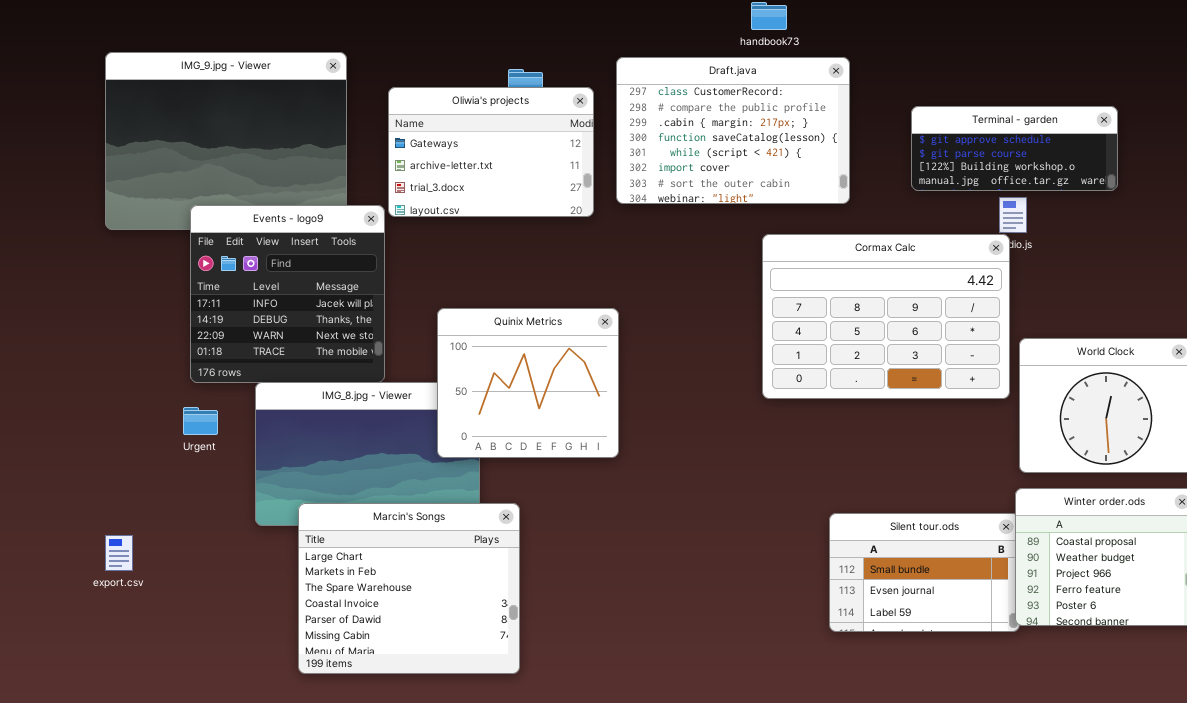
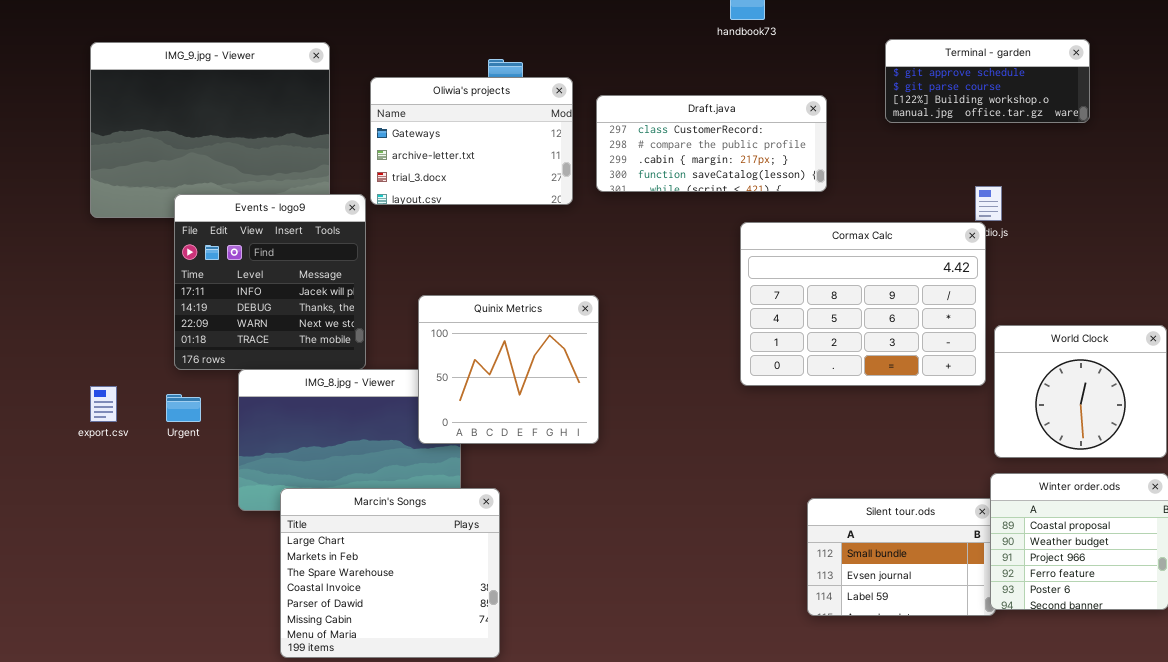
Draft.java: [616,57,850,204] -> [596,95,827,192], resized
Terminal - garden: [911,106,1118,191] -> [885,39,1090,123], moved
export.csv: [105,535,133,571] -> [90,386,117,422], moved

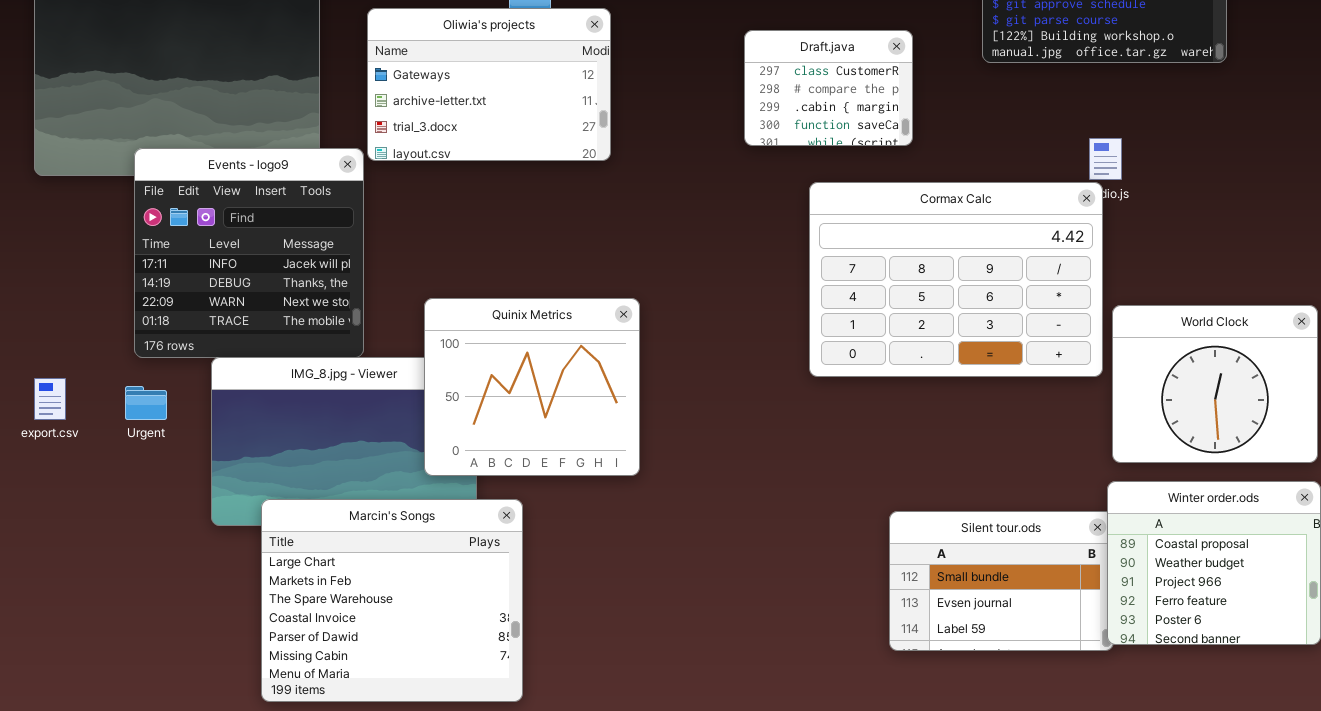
Draft.java: [596,95,827,192] -> [744,30,913,146], resized
Quinix Metrics: [418,295,599,444] -> [424,298,640,476], moved

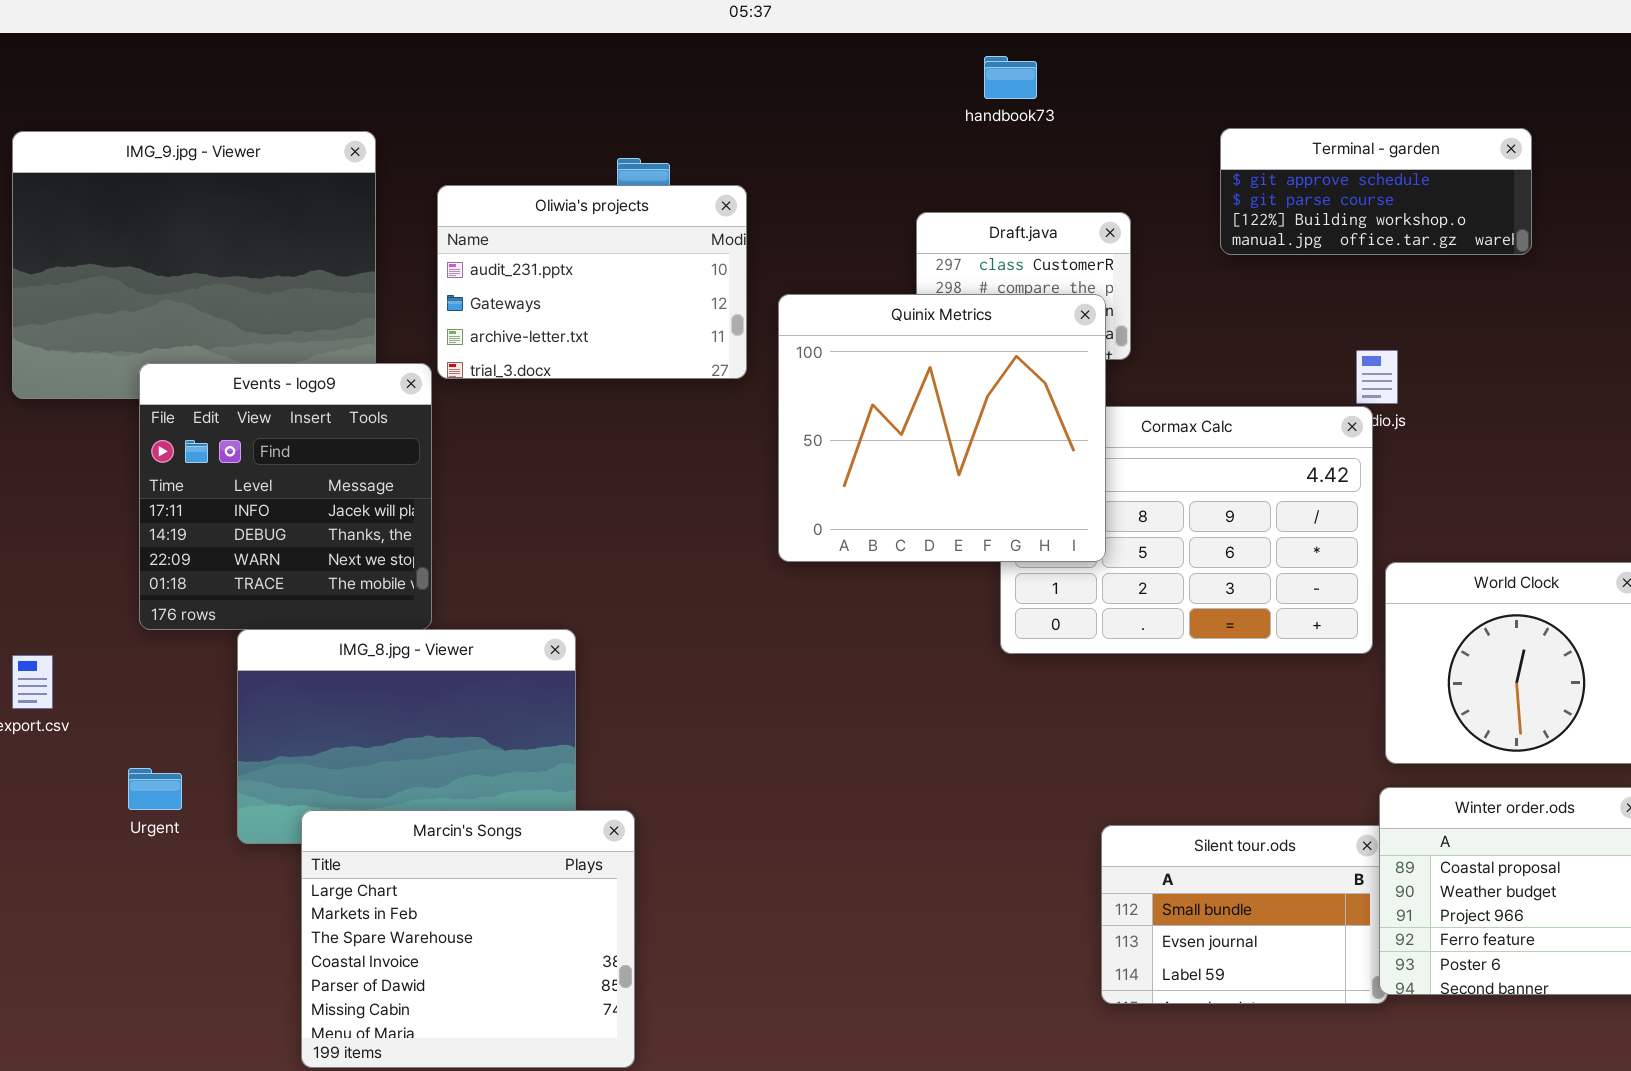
Oliwia's projects: [367,8,611,161] -> [437,185,747,379], scrolled up 1 row
Quinix Metrics: [424,298,640,476] -> [778,294,1106,562], moved, resized
Urgent: [125,386,167,420] -> [128,768,182,810], moved

